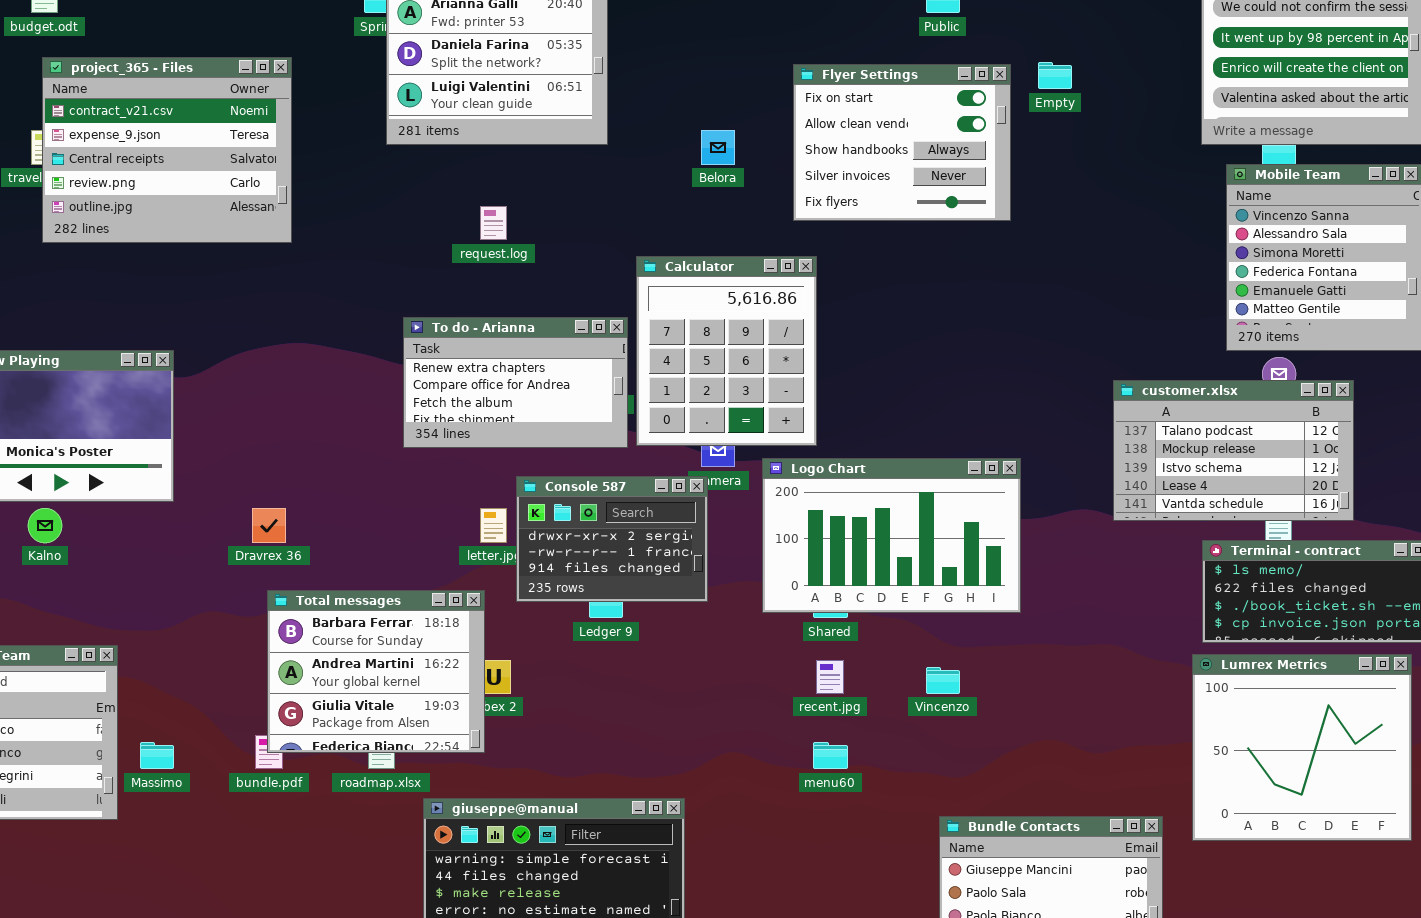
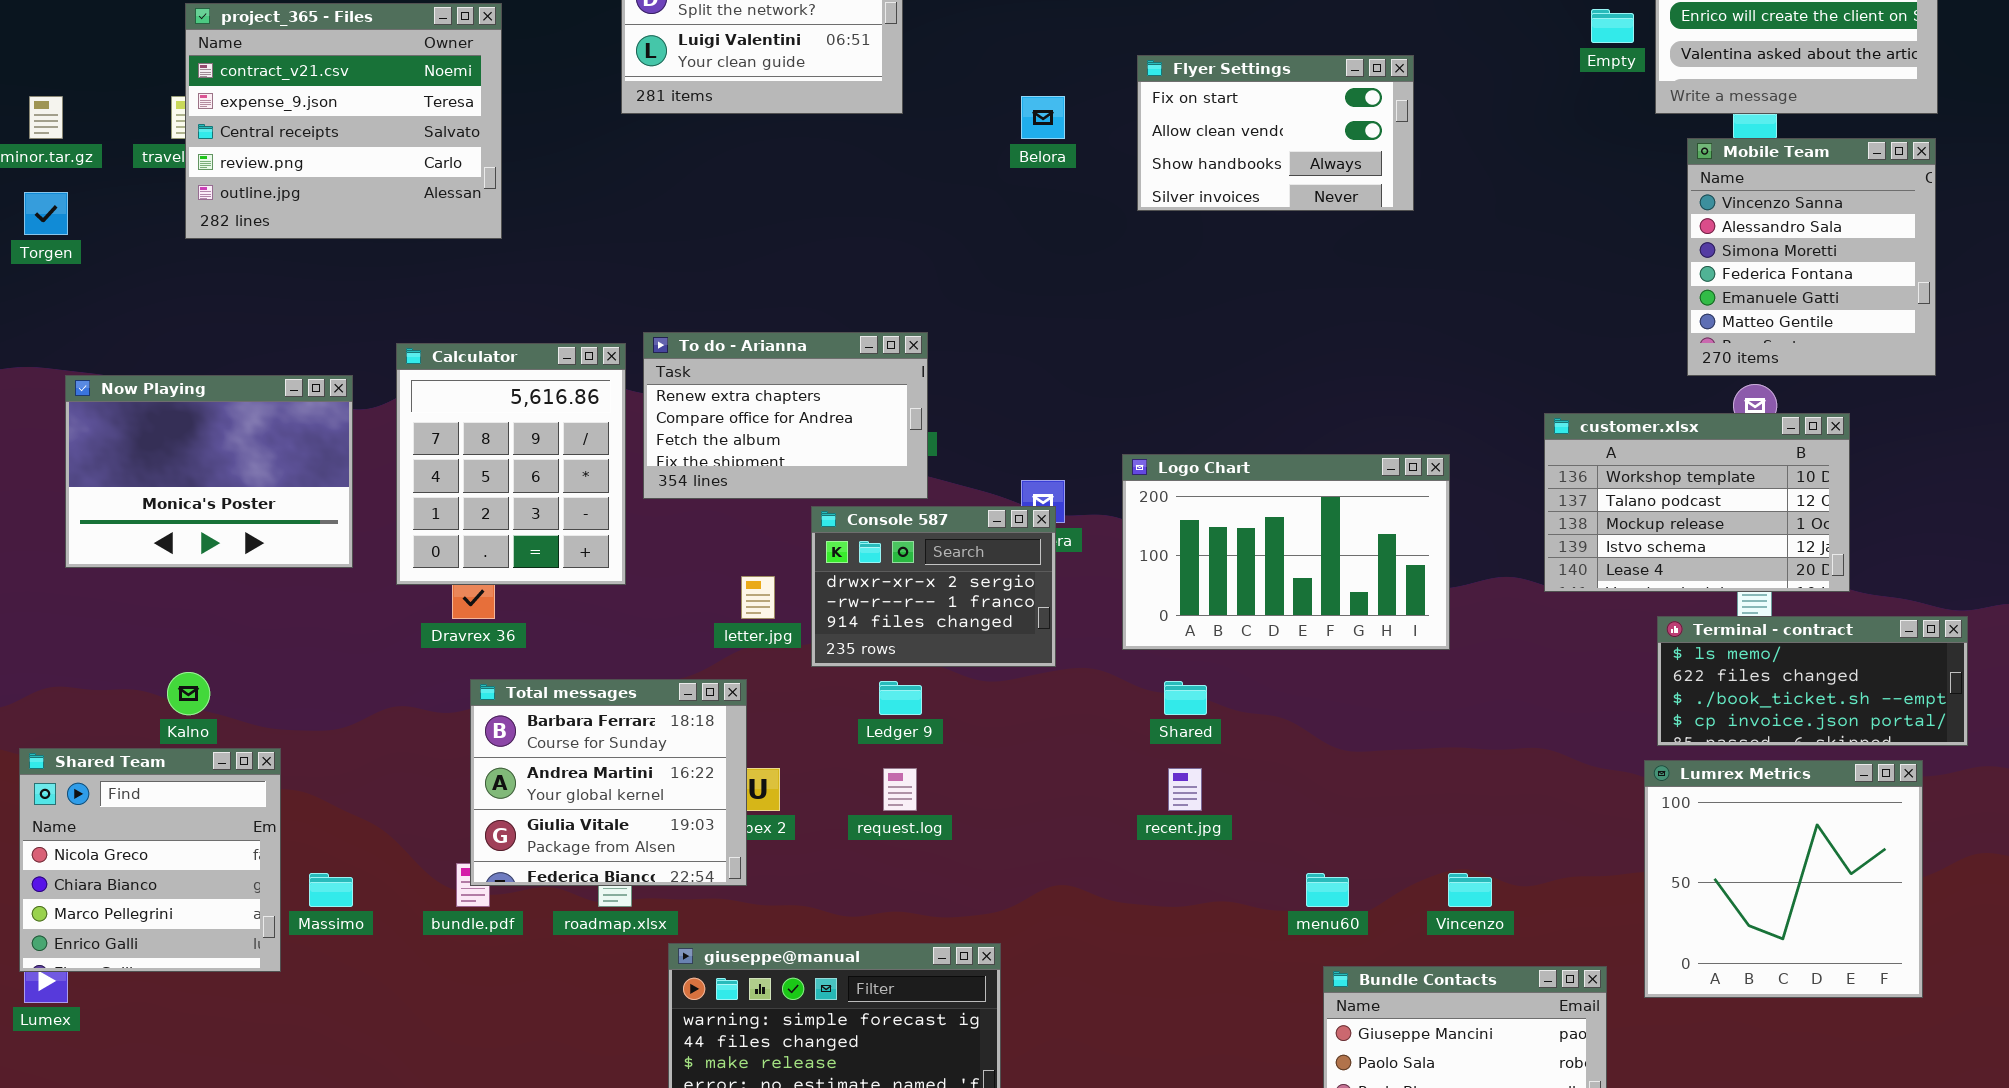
Empty: [1038,62,1072,89] -> [1591,9,1634,43], moved
Flyer Settings: [793,64,1011,221] -> [1137,55,1414,211], resized
request.log: [480,206,507,240] -> [883,768,917,811], moved
Calculator: [636,256,817,446] -> [396,343,626,585], moved
customer.xlsx: [1113,380,1354,521] -> [1544,413,1850,592], scrolled up 1 row
Logo Chart: [762,458,1021,613] -> [1122,454,1450,650], moved
Console 587: [516,476,708,602] -> [811,506,1056,667], moved
Kalno: [28,508,62,543] -> [167,672,210,715], moved
Vincenzo: [926,667,960,694] -> [1448,873,1492,907], moved
menu60: [813,742,848,769] -> [1306,873,1349,907], moved

